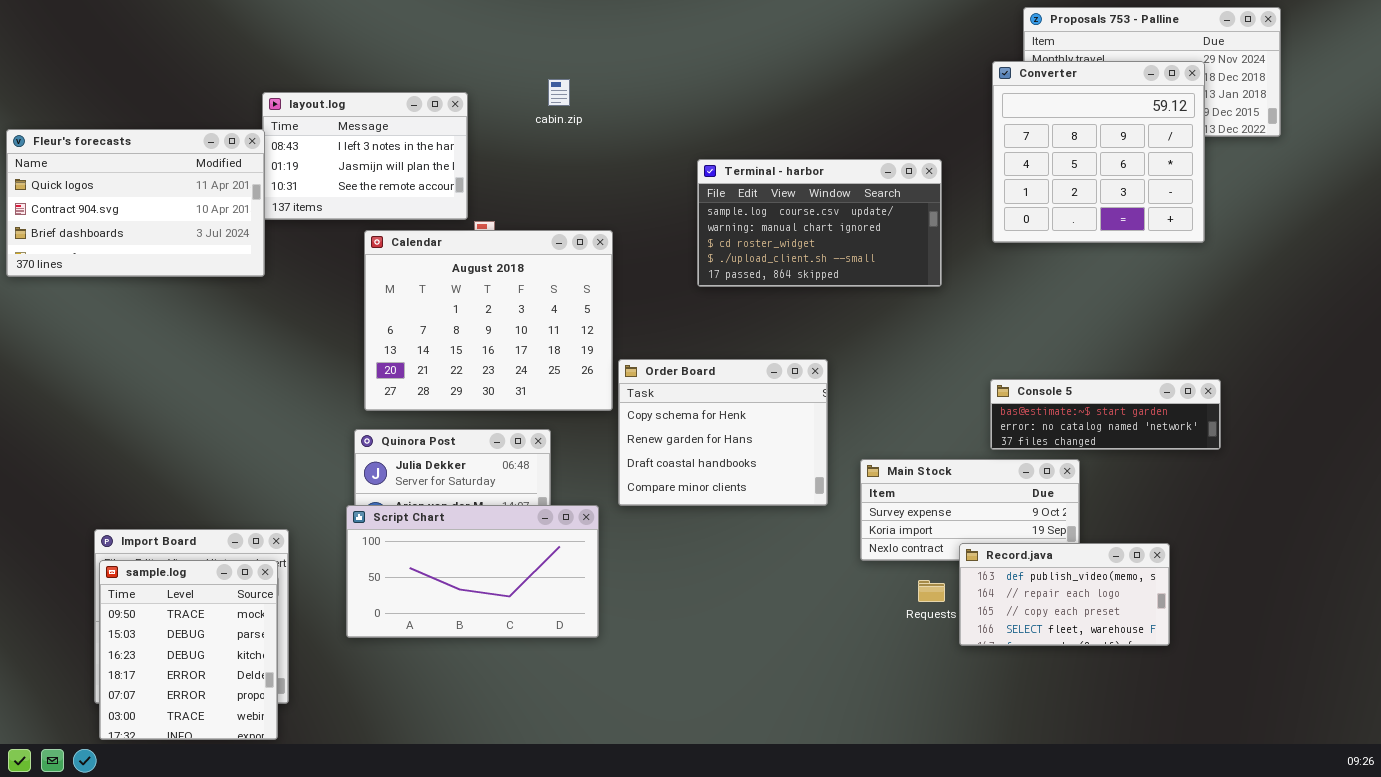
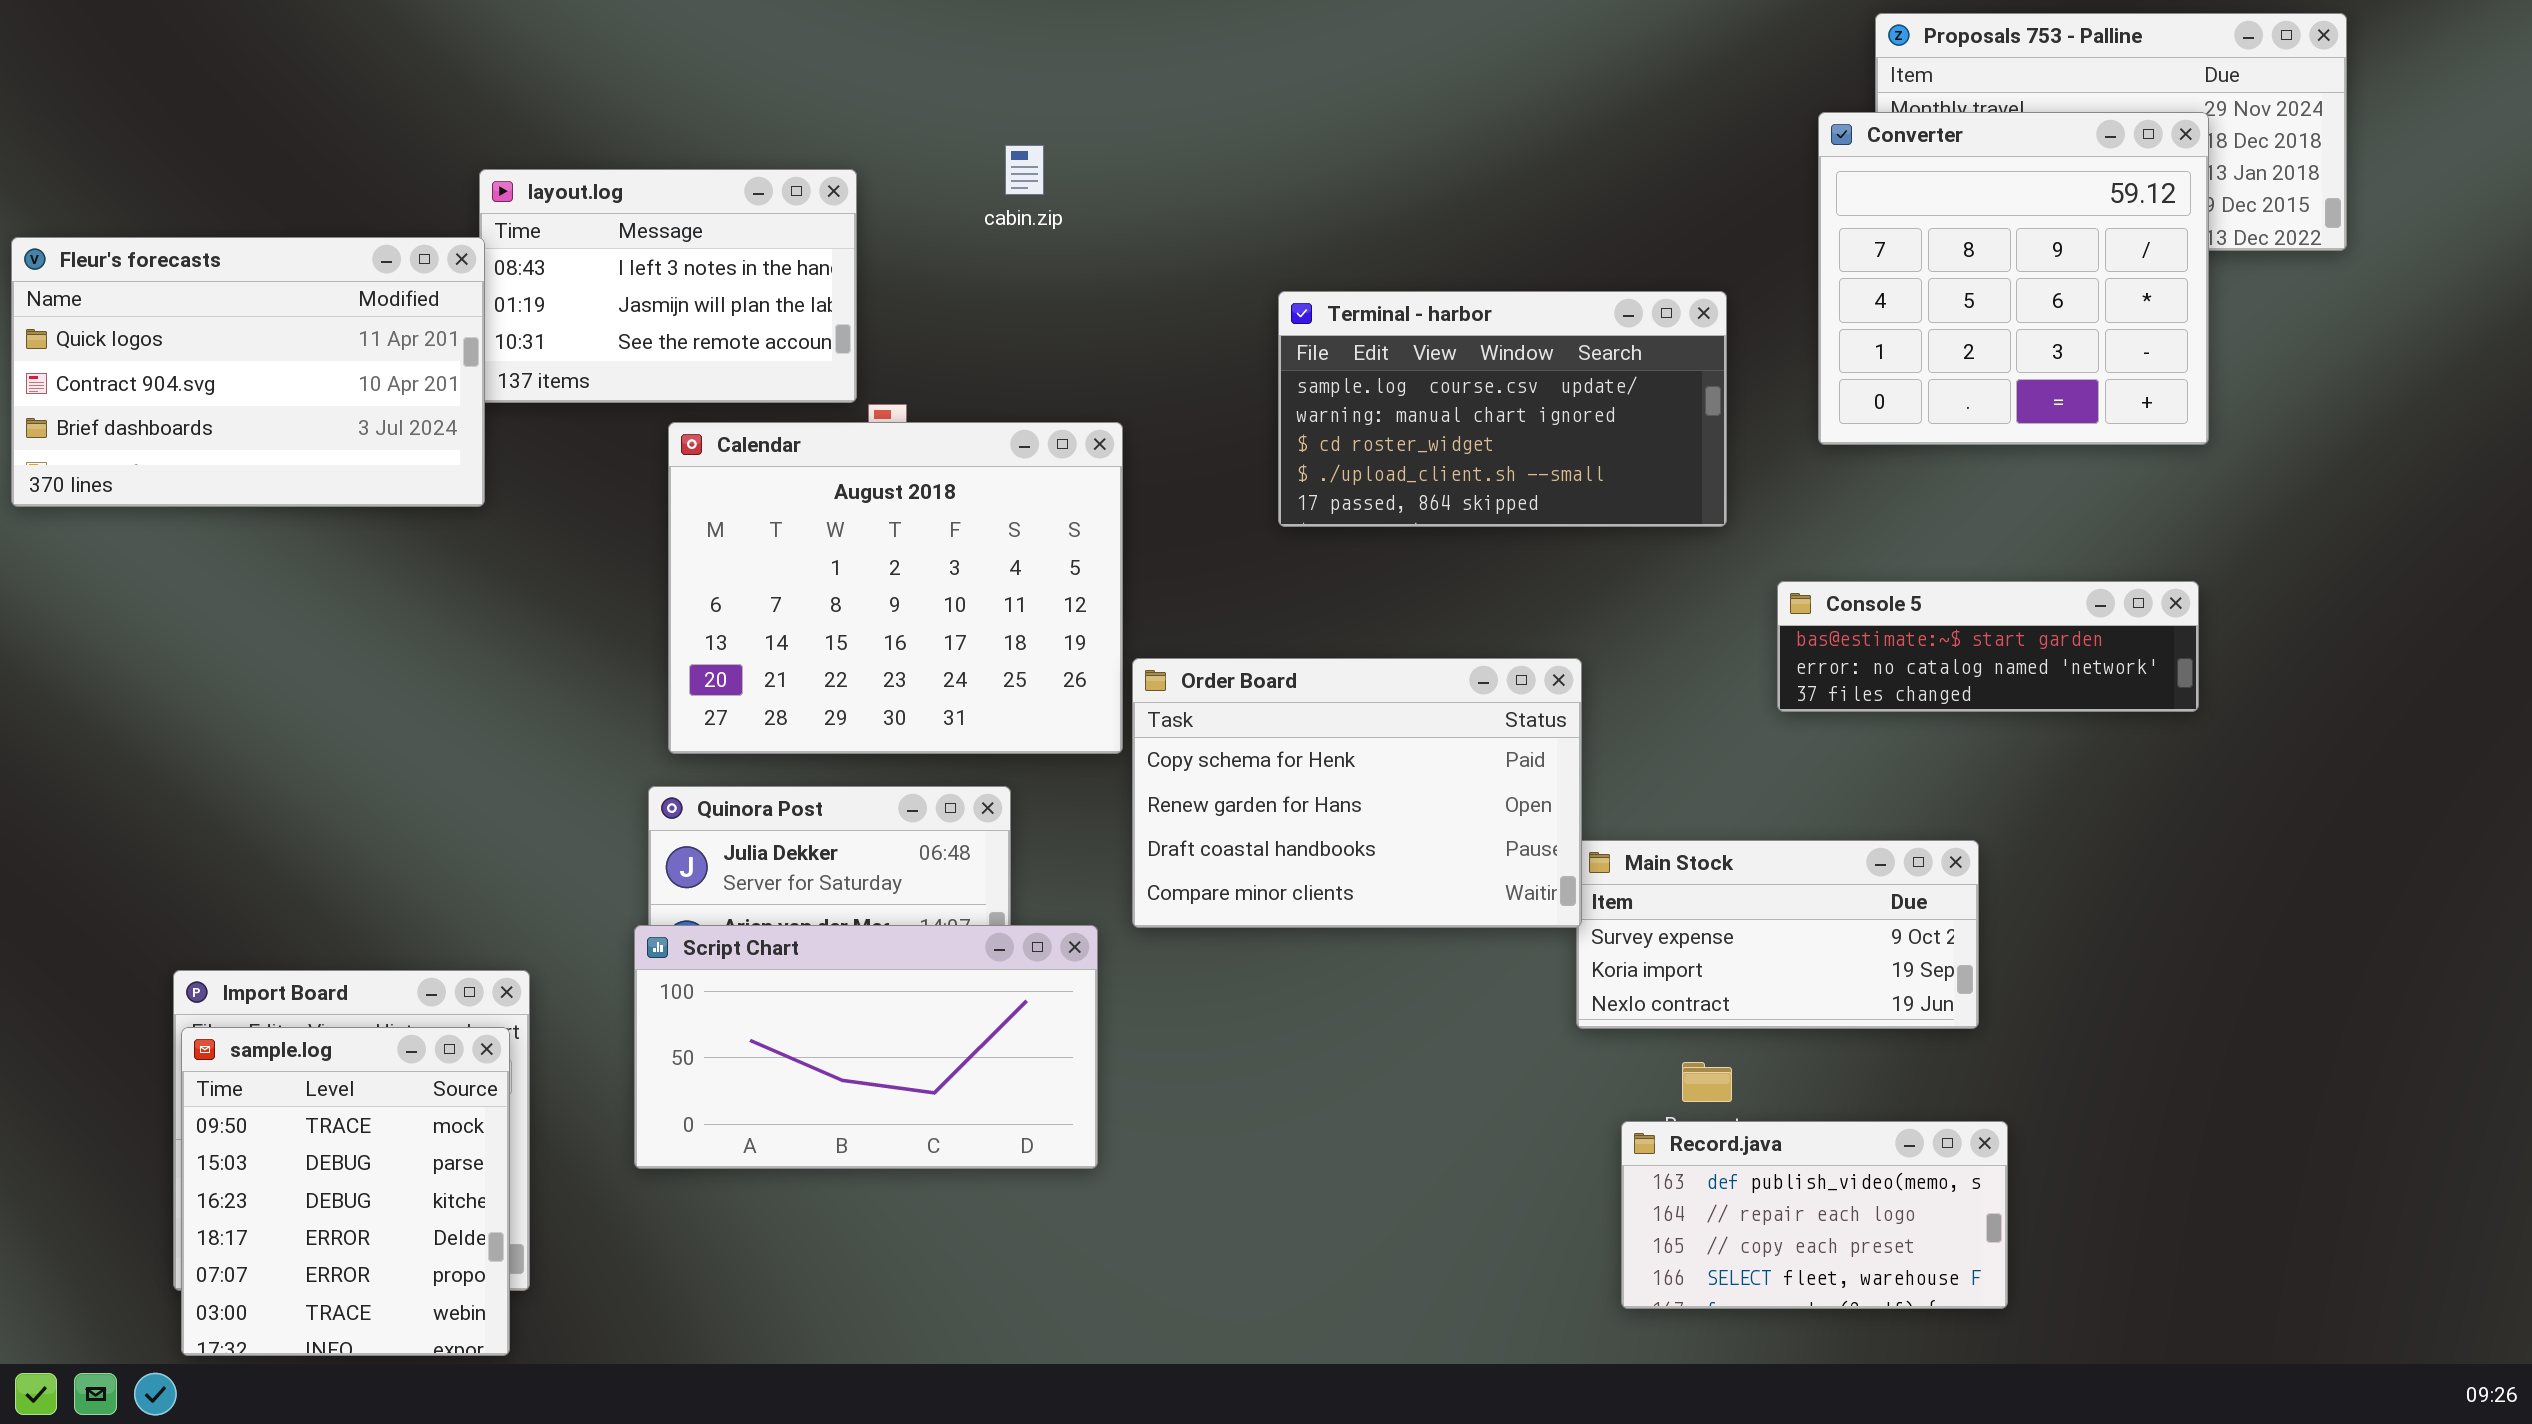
Order Board: [618,359,828,506] -> [1132,658,1582,928], resized
Console 5: [990,379,1221,450] -> [1777,581,2199,712], moved
Record.java: [959,543,1170,646] -> [1621,1121,2008,1309], moved

